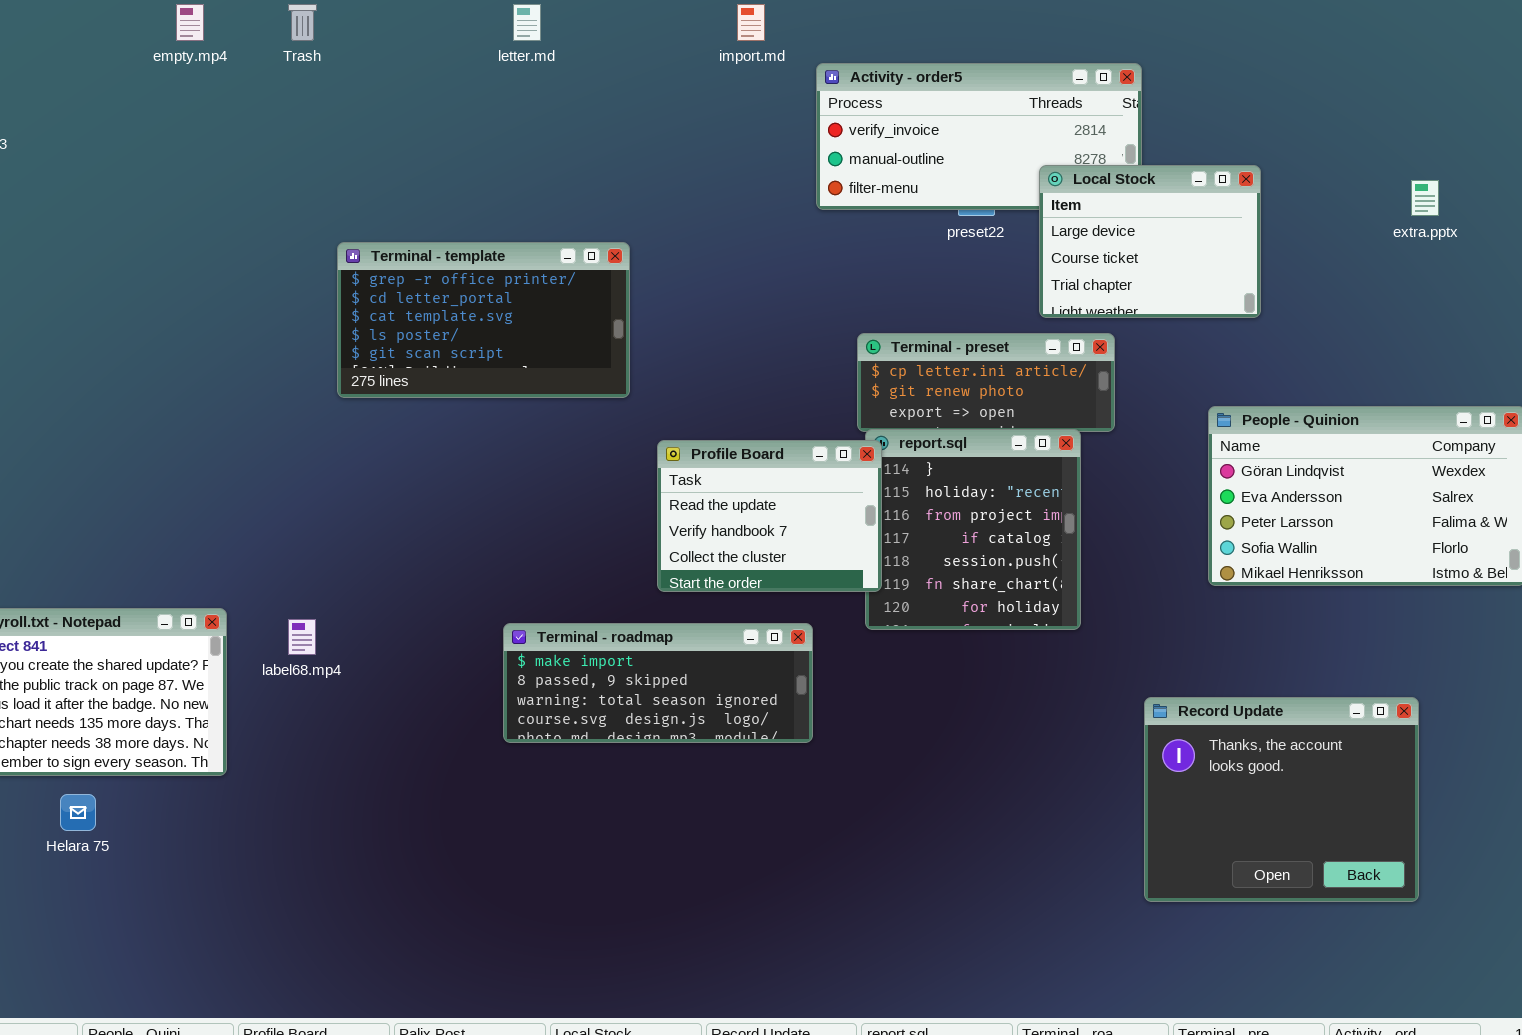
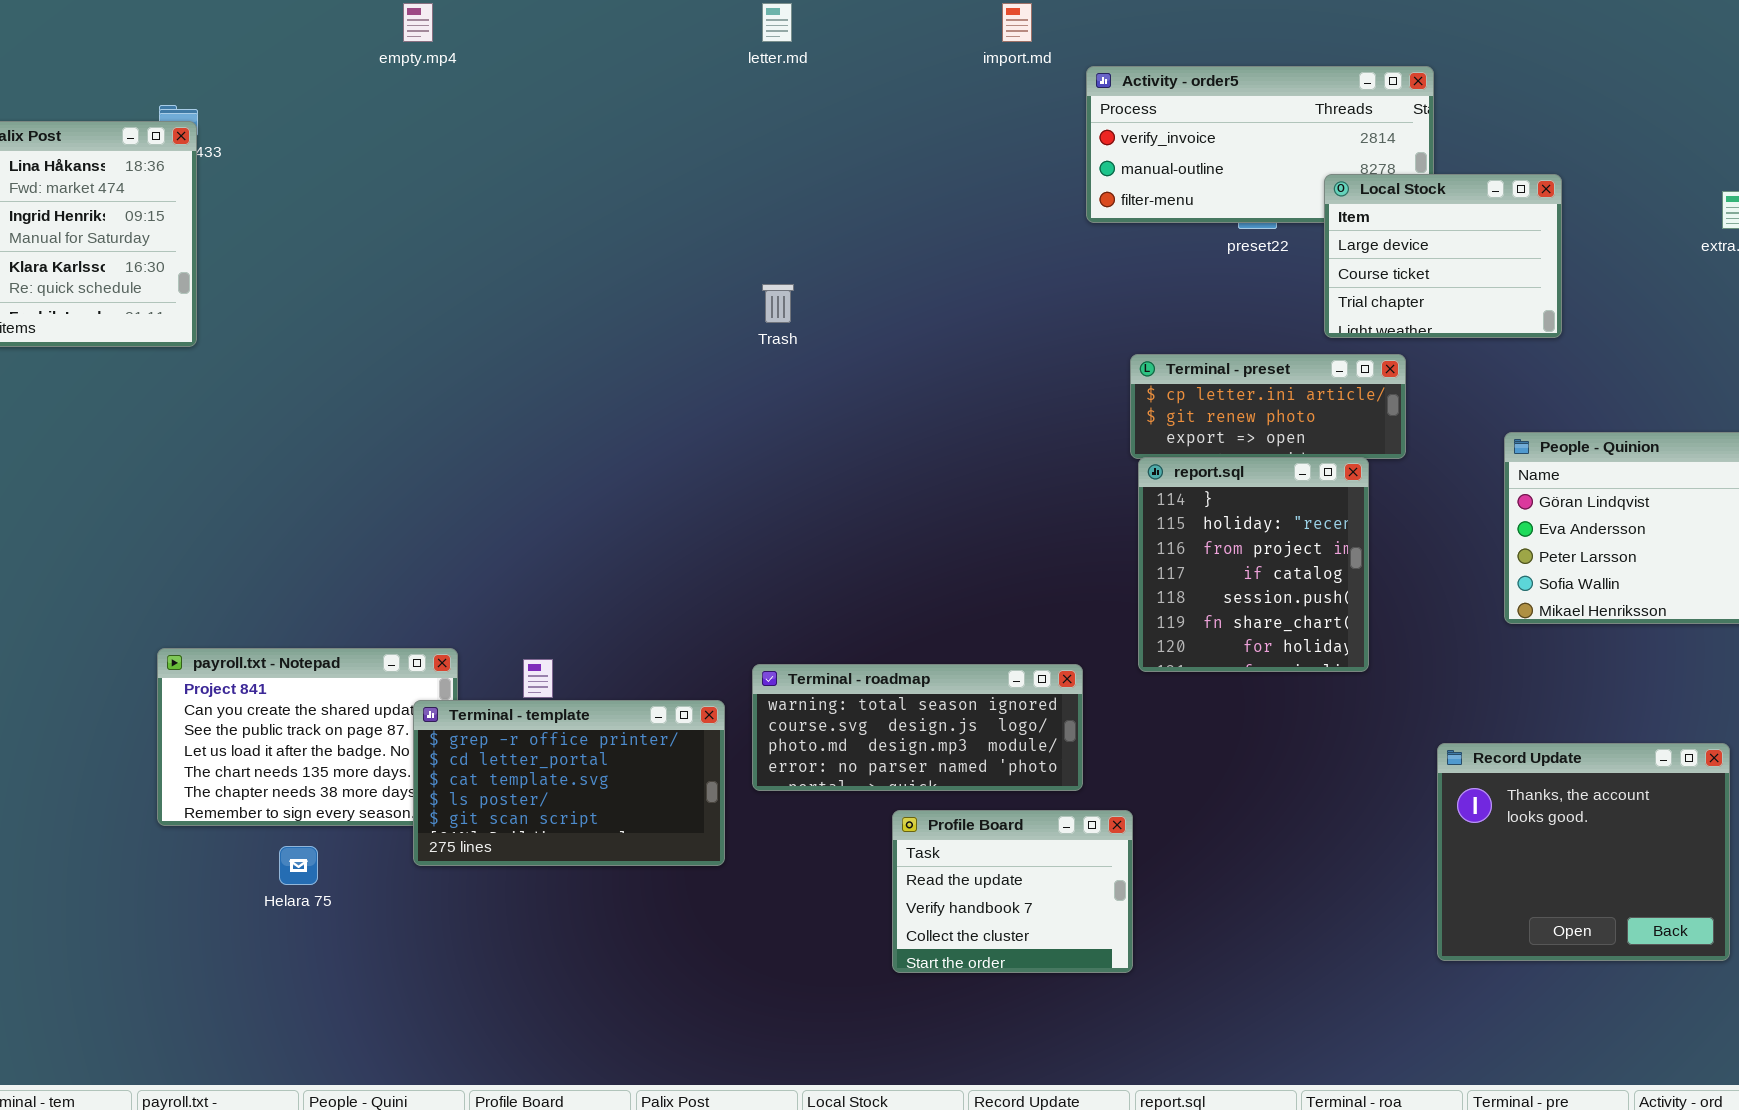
Trash: [288,4,317,41] -> [762,284,794,323], moved
Terminal - template: [337,242,630,398] -> [413,700,725,866], moved
Profile Board: [657,440,882,592] -> [892,810,1133,973], moved
Terminal - roadmap: [503,623,813,743] -> [752,664,1083,791], scrolled down 2 rows

